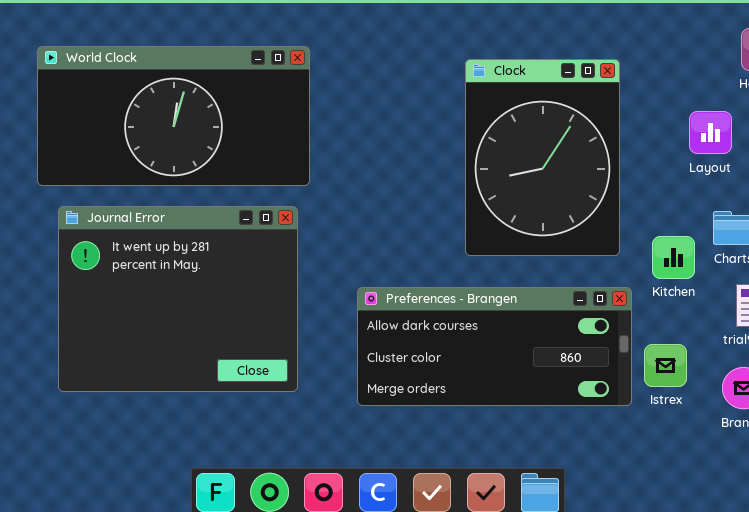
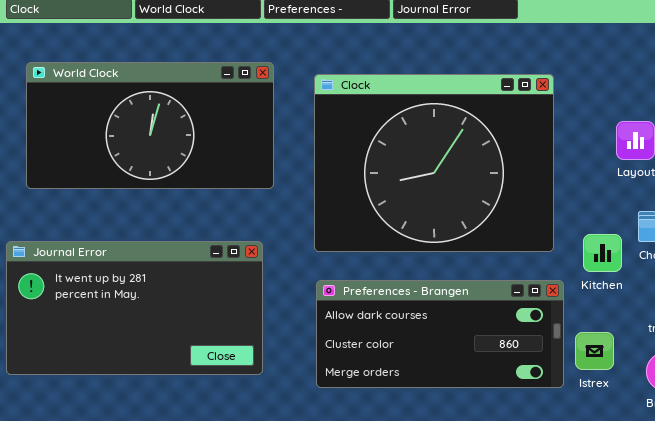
Clock: [465,59,620,256] -> [314,74,554,252], resized
Journal Error: [58,206,298,392] -> [6,241,263,375], resized

